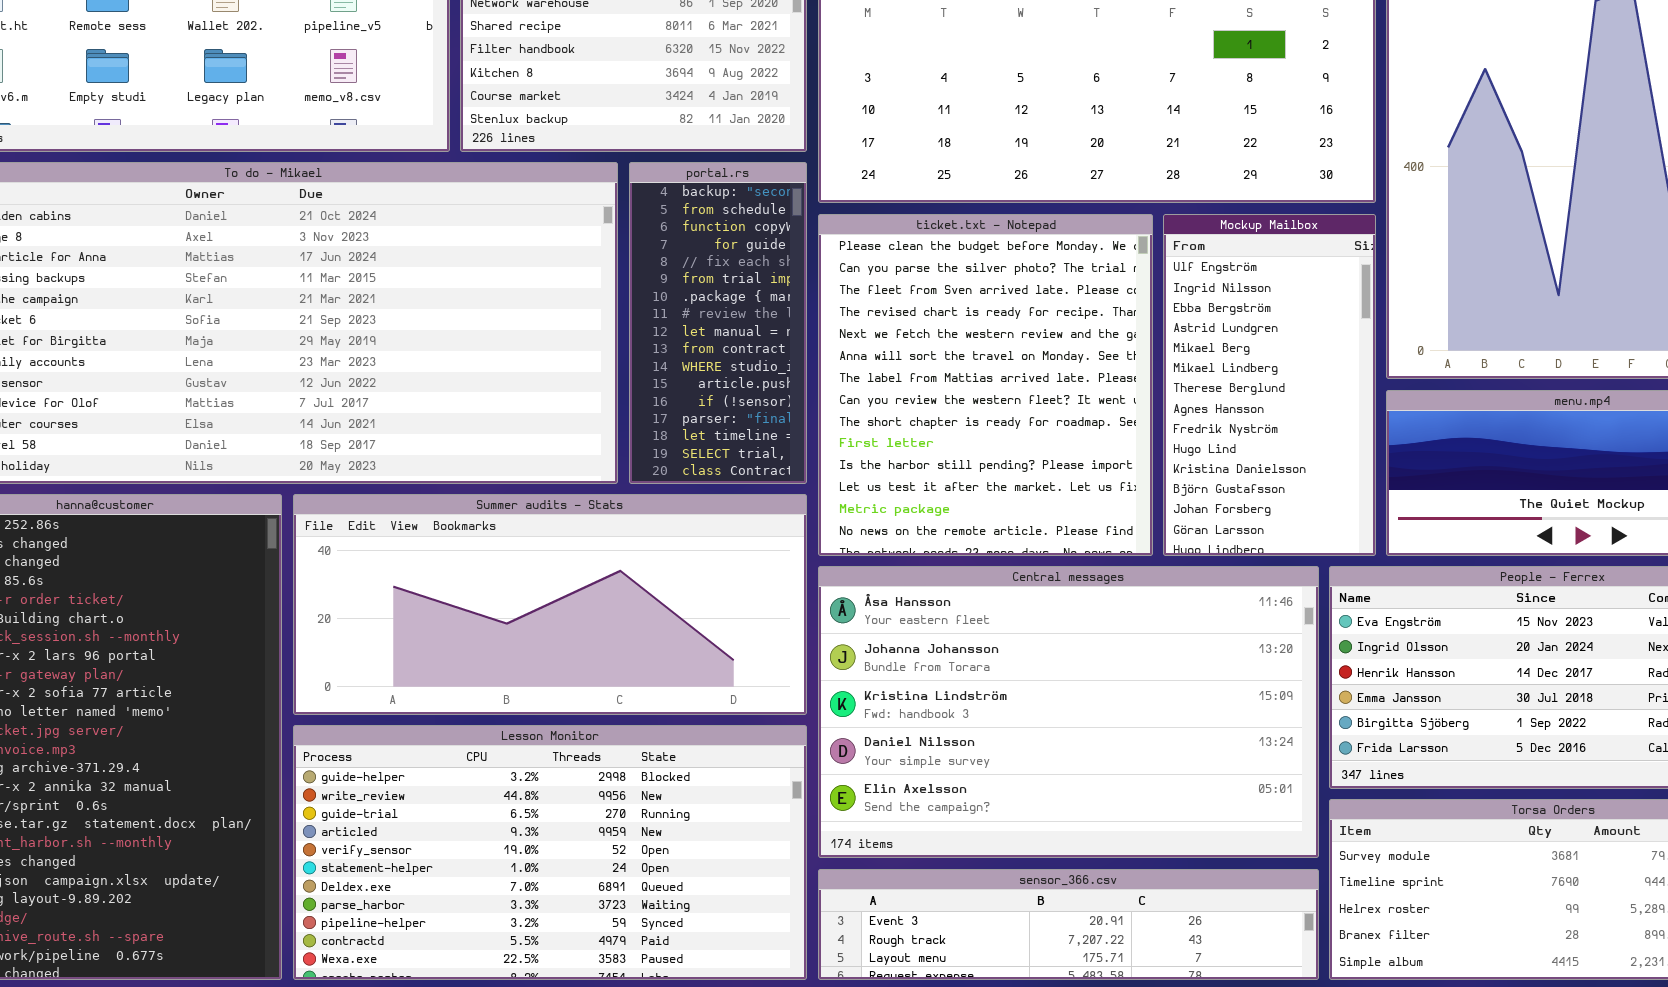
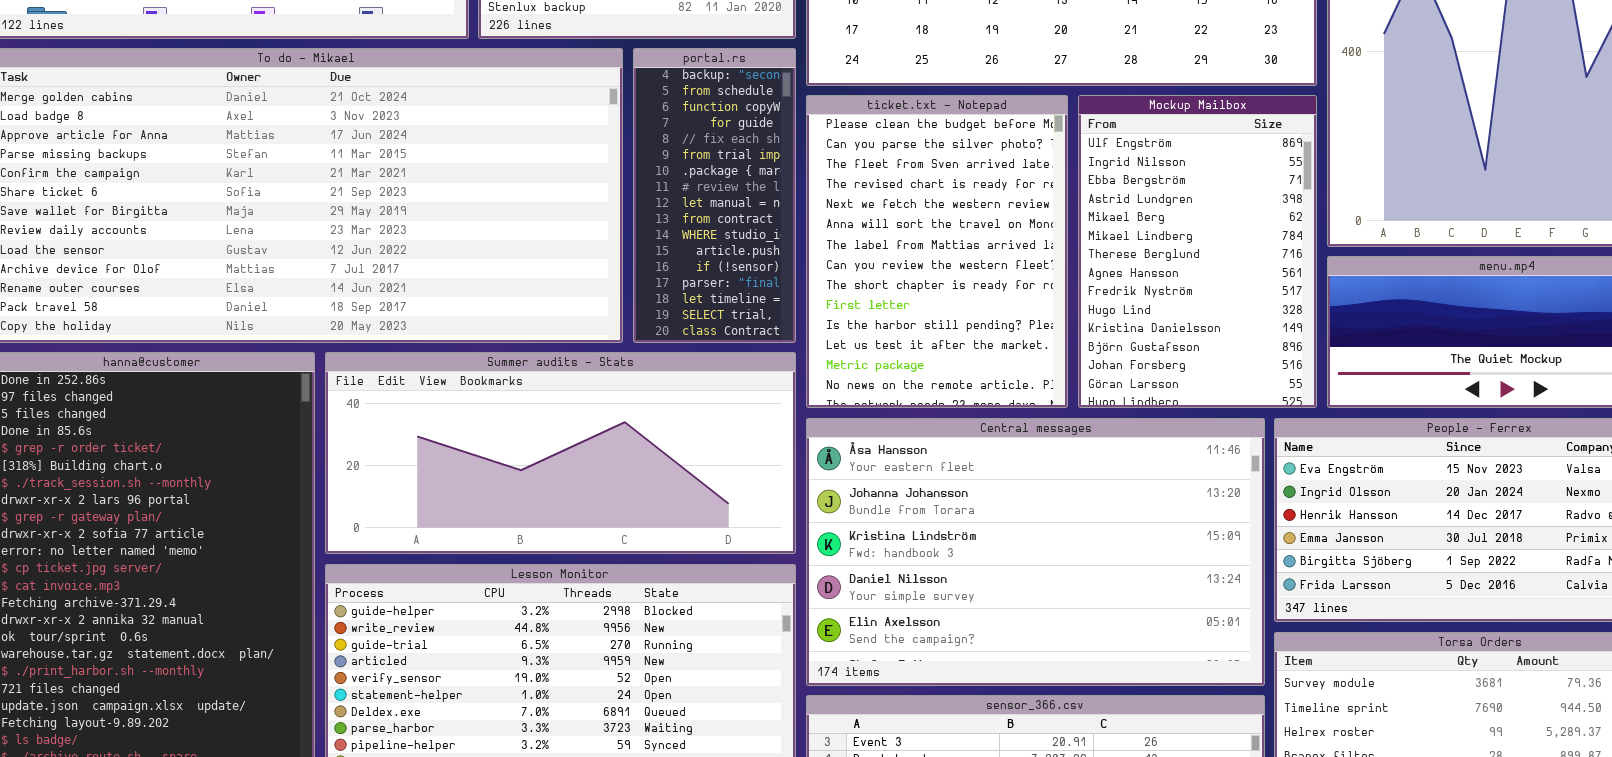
ticket.txt - Notepad: [818,214,1153,556] -> [806,95,1068,408], resized
Mockup Mailbox: [1163,214,1376,556] -> [1078,95,1317,408], resized

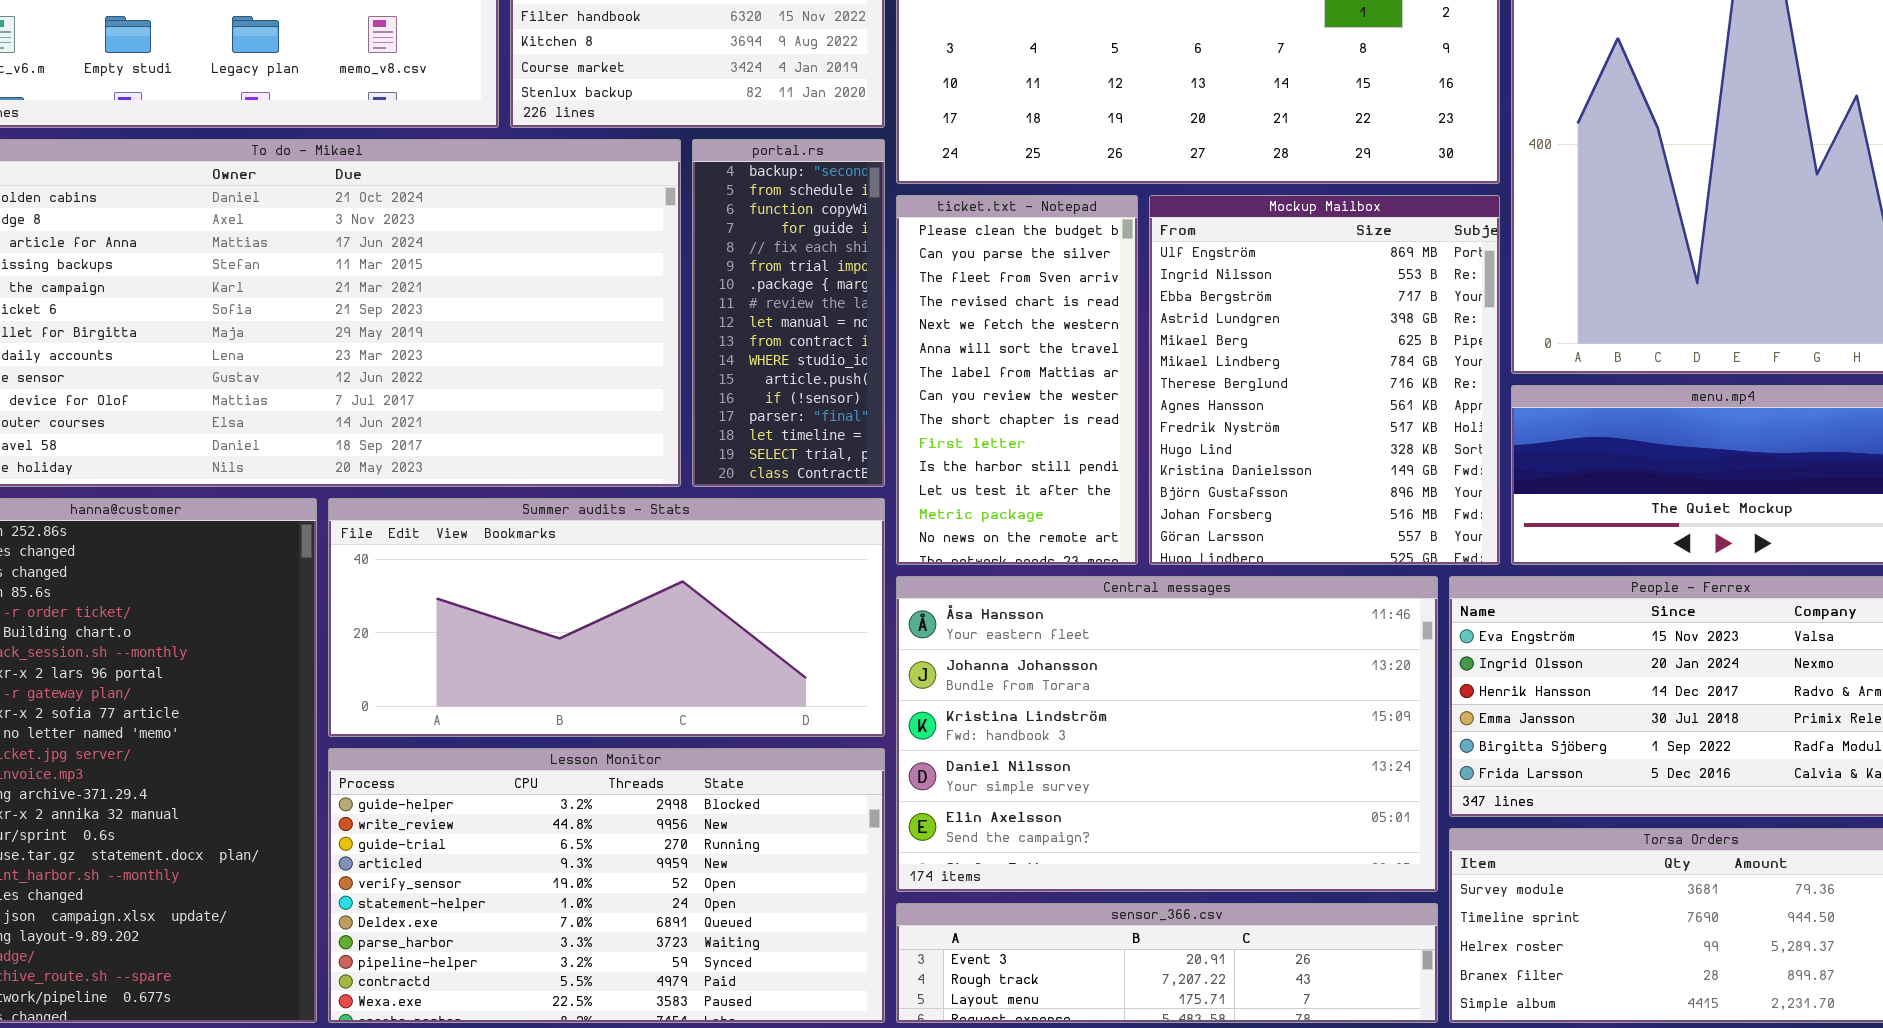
ticket.txt - Notepad: [806,95,1068,408] -> [896,195,1138,565], resized
Mockup Mailbox: [1078,95,1317,408] -> [1149,195,1500,565], resized

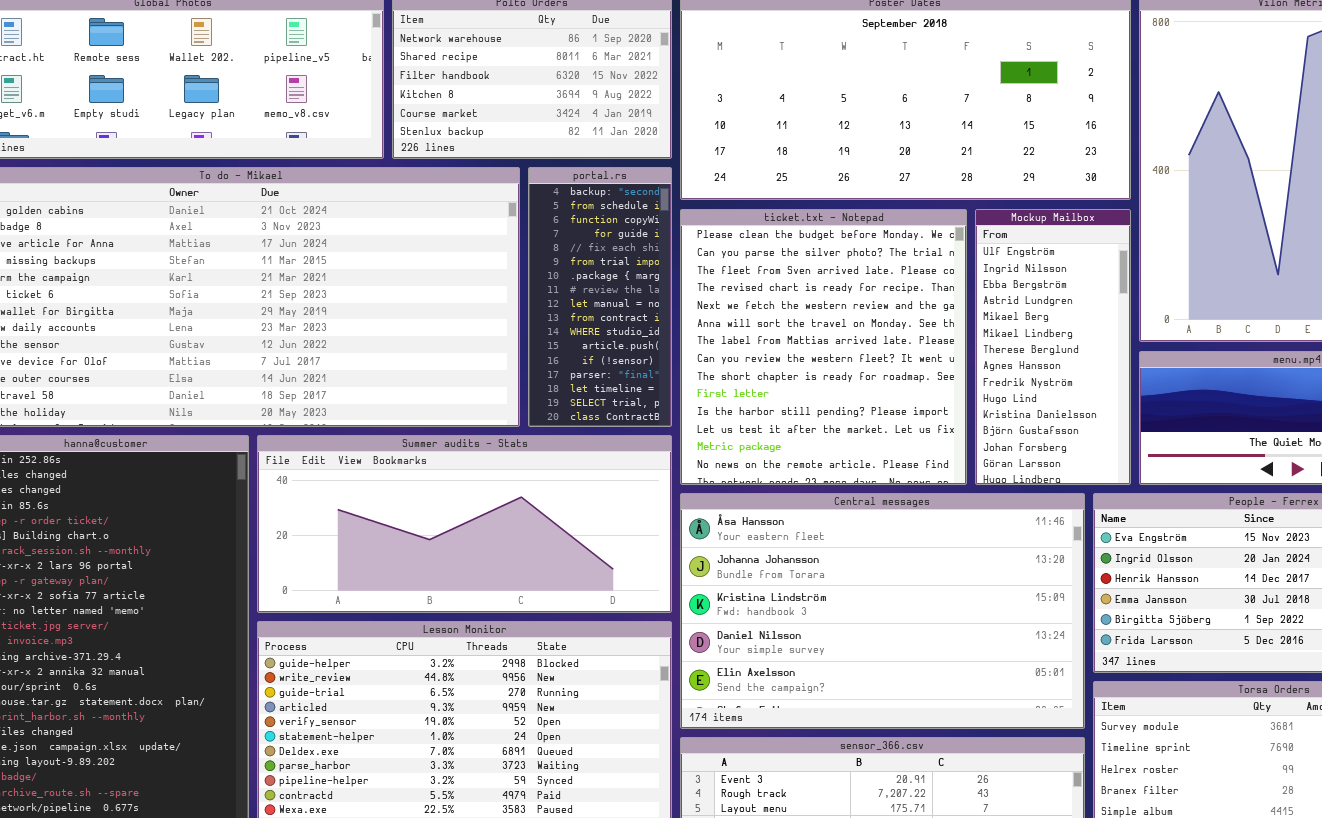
ticket.txt - Notepad: [896,195,1138,565] -> [680,209,967,485], resized
Mockup Mailbox: [1149,195,1500,565] -> [975,209,1131,485], resized

